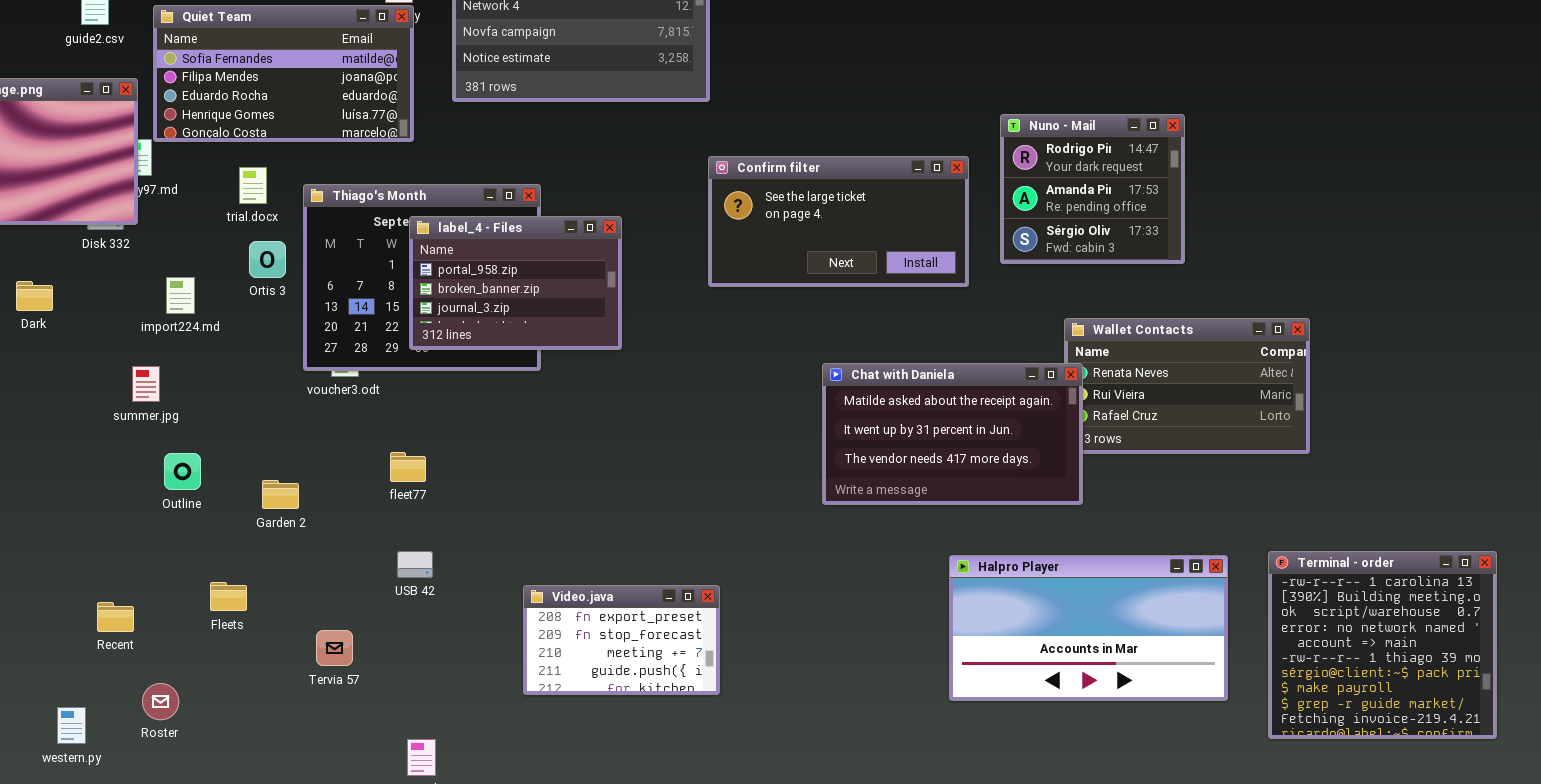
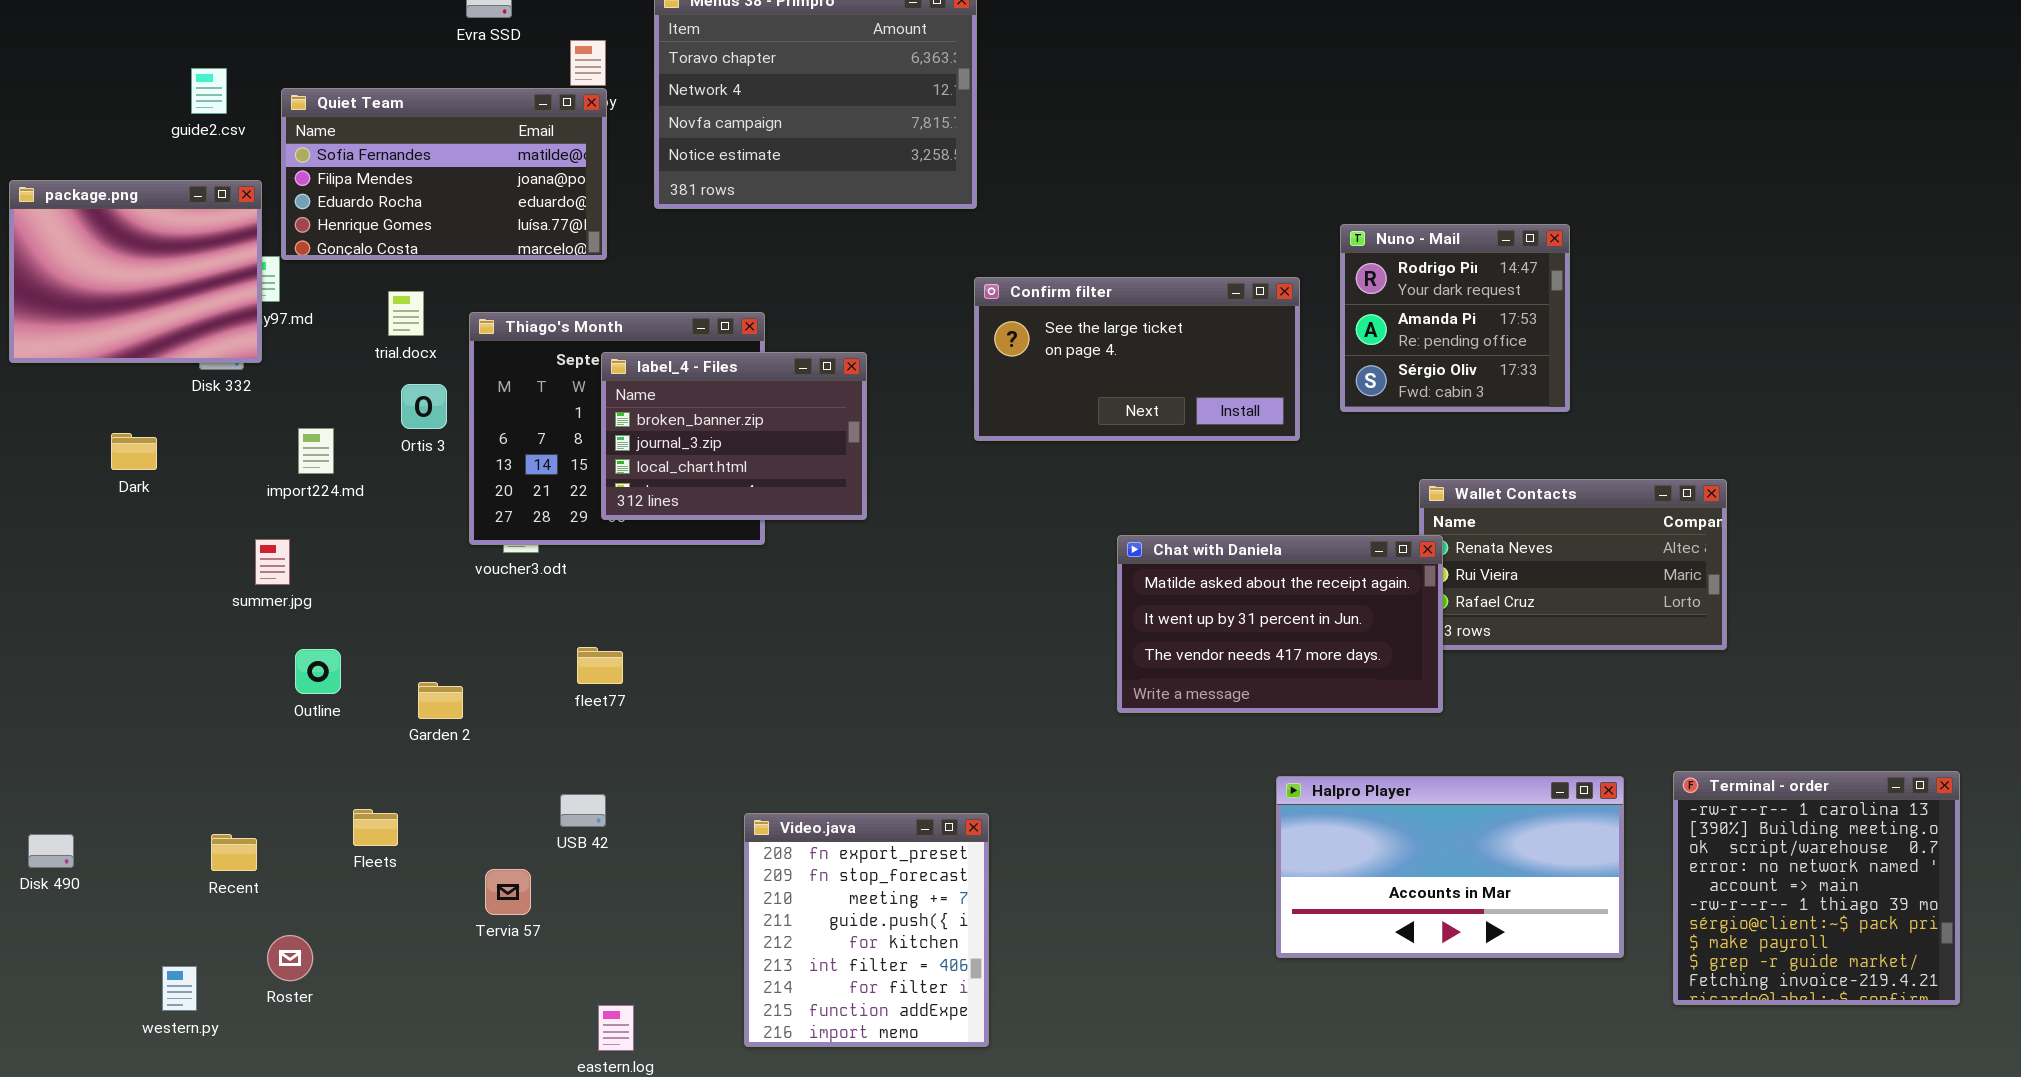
label_4 - Files: [409,216,622,350] -> [601,352,867,520], scrolled down 1 row
USB 42: [397,551,433,578] -> [560,794,606,827], moved
Video.java: [523,585,720,695] -> [744,813,989,1047], resized

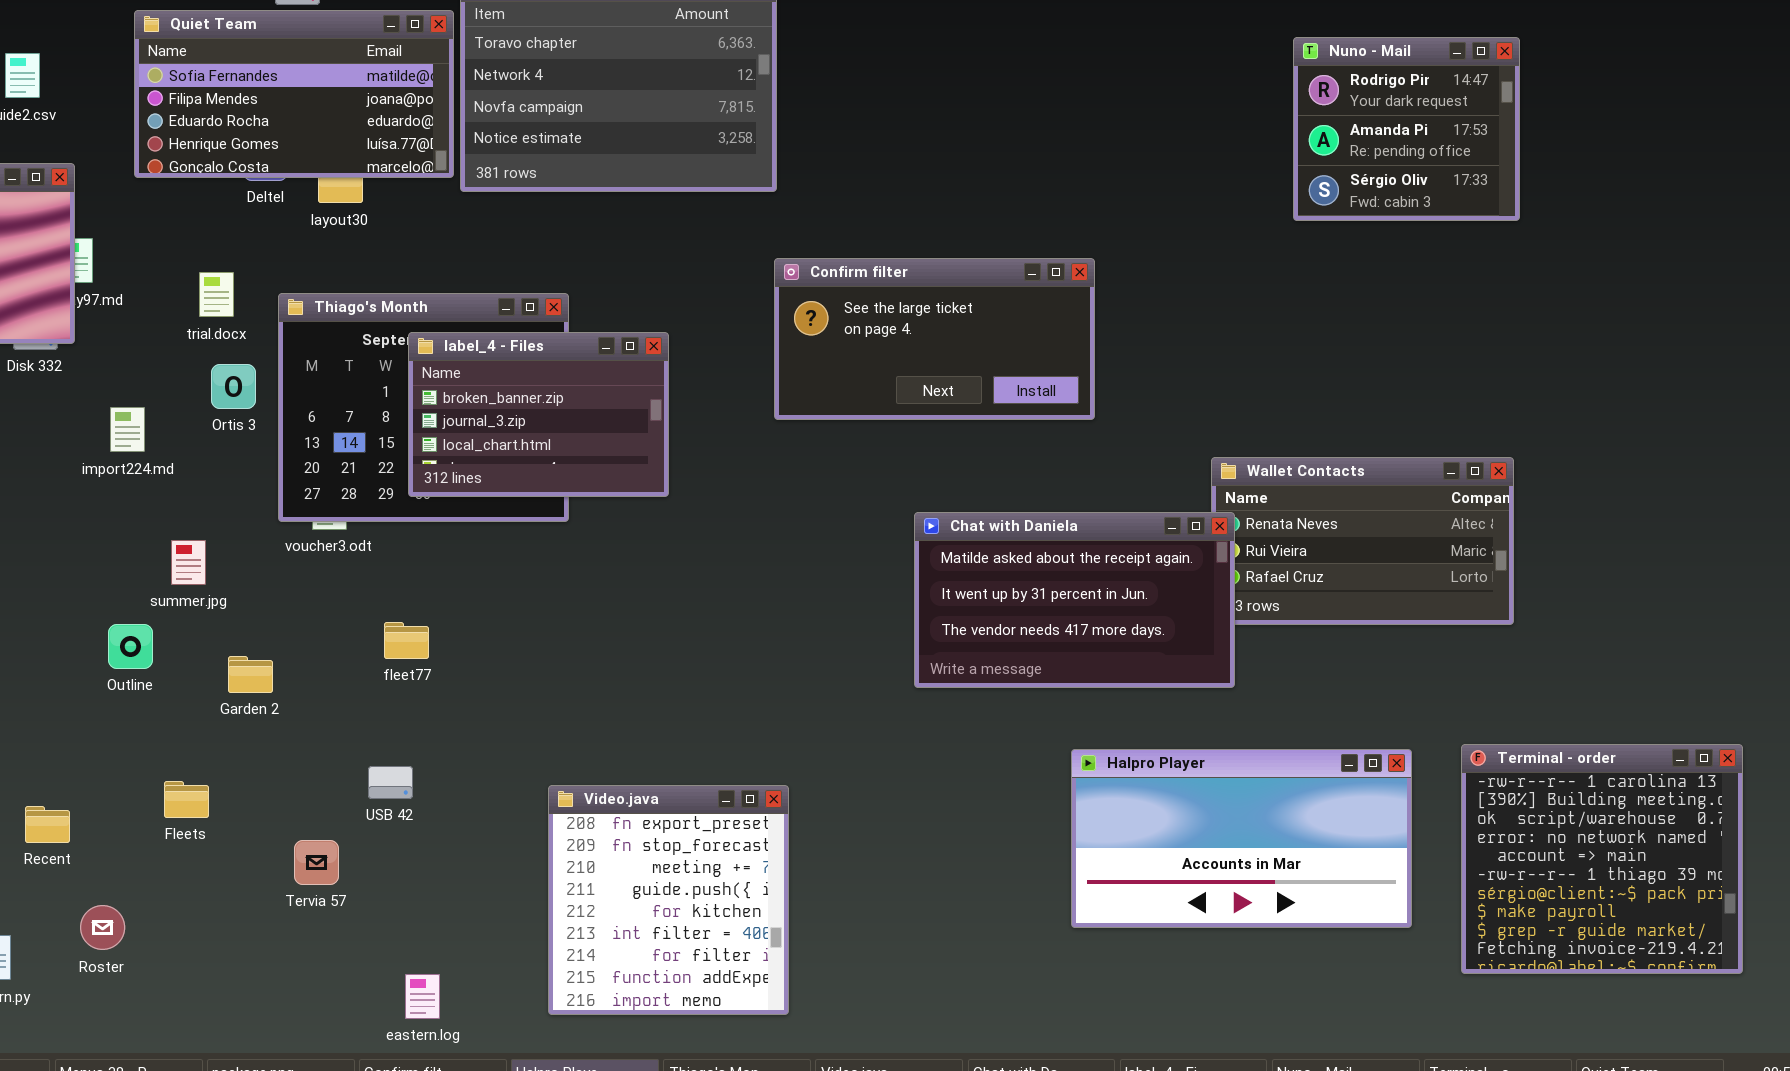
Quiet Team: [281,88,607,260] -> [134,10,454,178], moved
Nuno - Mail: [1340,224,1570,412] -> [1293,37,1520,221], moved
summer.jpg: [255,539,290,585] -> [171,540,206,585], moved

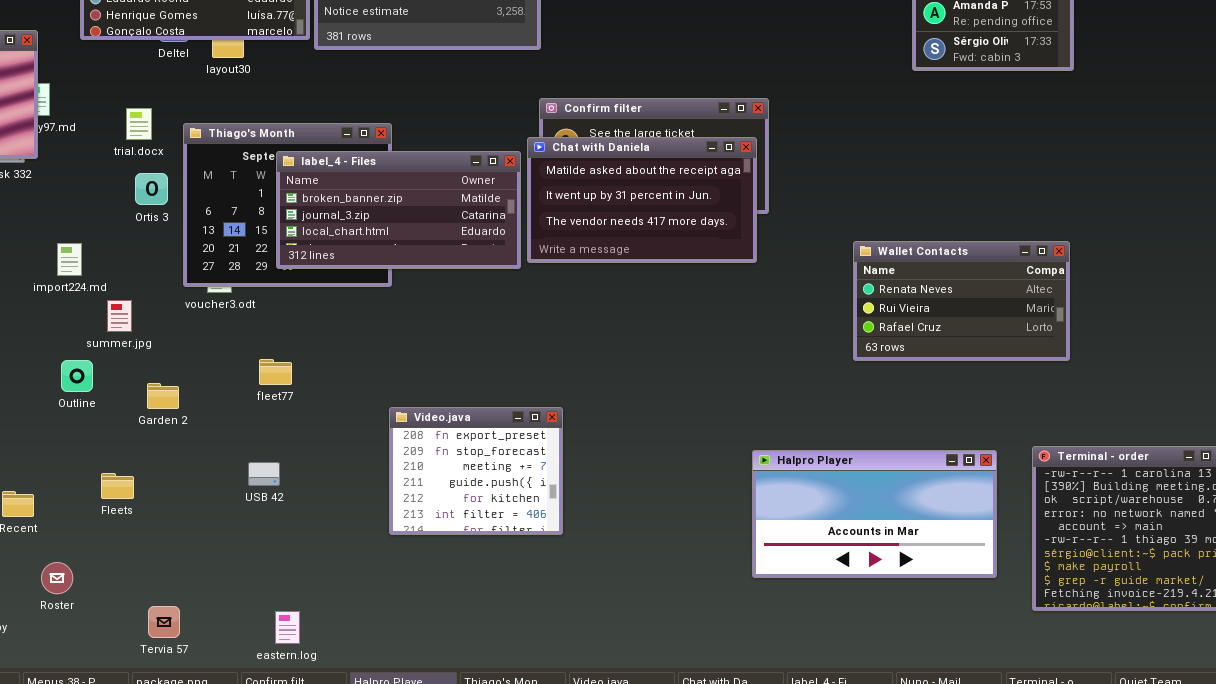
label_4 - Files: [408,332,669,497] -> [276,151,521,269], resized
import224.md: [110,407,145,452] -> [57,243,82,276], moved
Chat with Daniela: [914,512,1235,688] -> [527,137,757,263], moved
Video.java: [548,785,789,1015] -> [389,407,563,535], moved, resized
Tervia 57: [294,840,339,885] -> [148,606,180,638], moved

